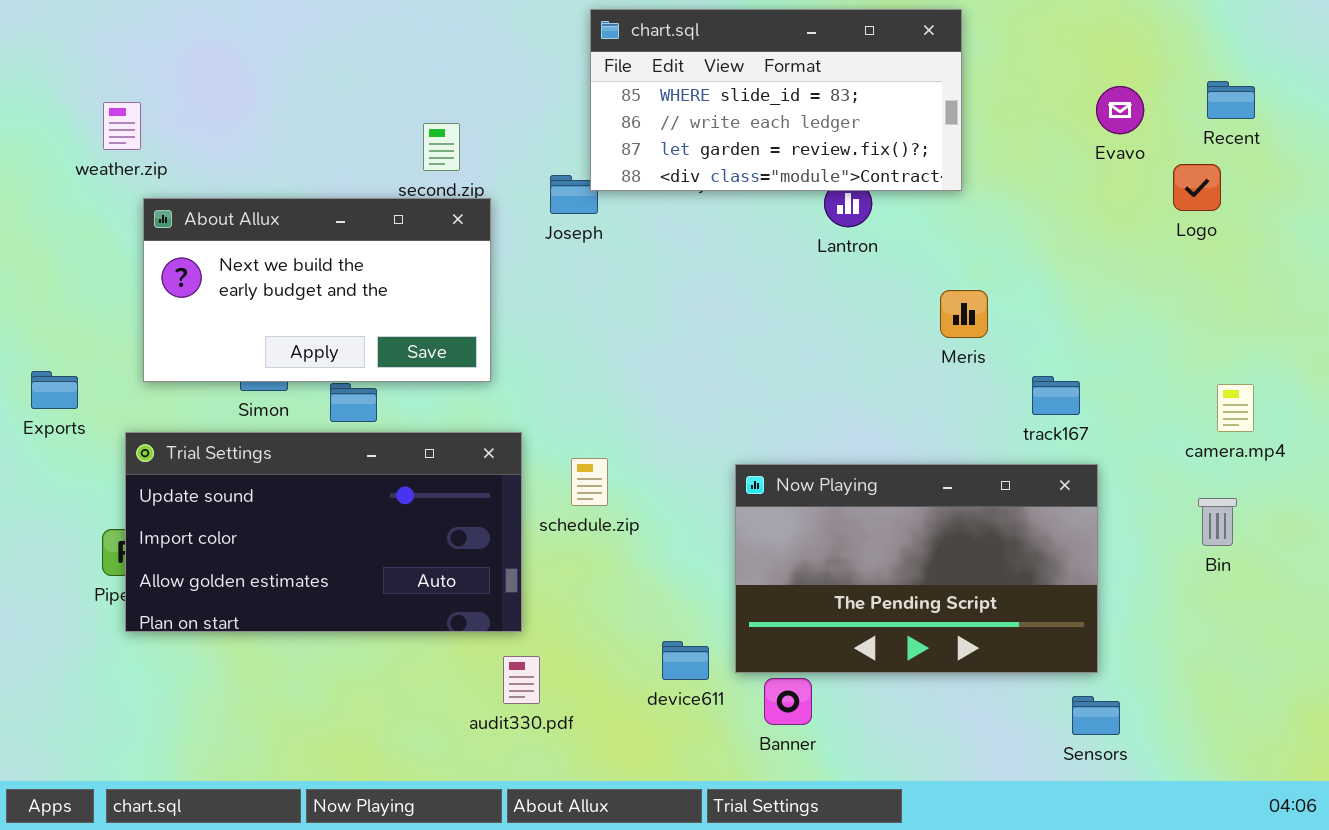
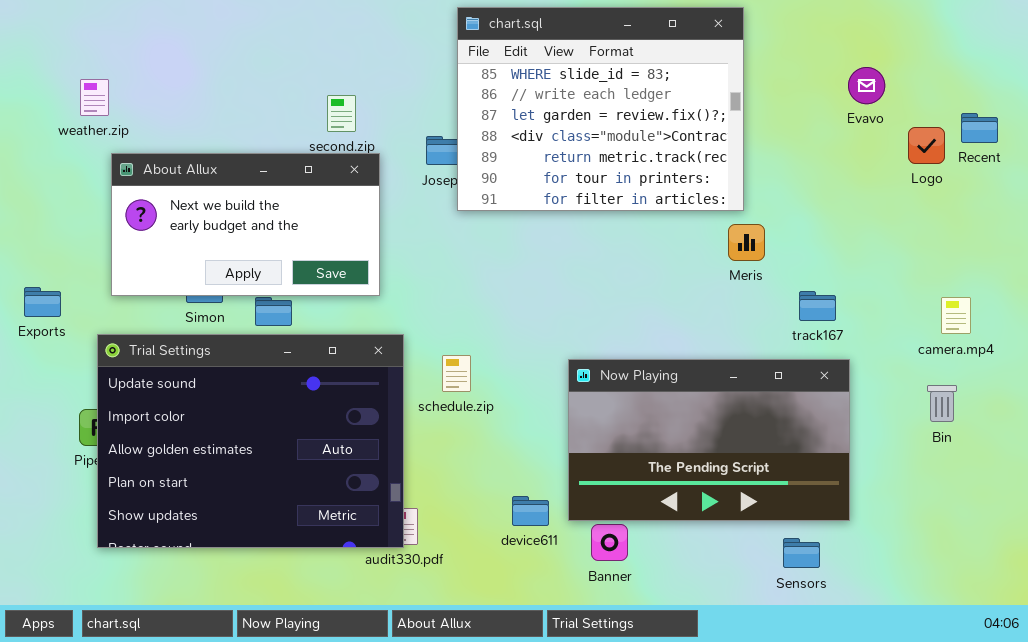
chart.sql: [590,9,962,191] -> [457,7,744,211], resized
Recent: [1207,81,1255,119] -> [961,113,998,143], moved
Trial Settings: [125,432,522,632] -> [97,334,404,548], resized
Sensors: [1072,696,1120,735] -> [783,538,820,568], moved

